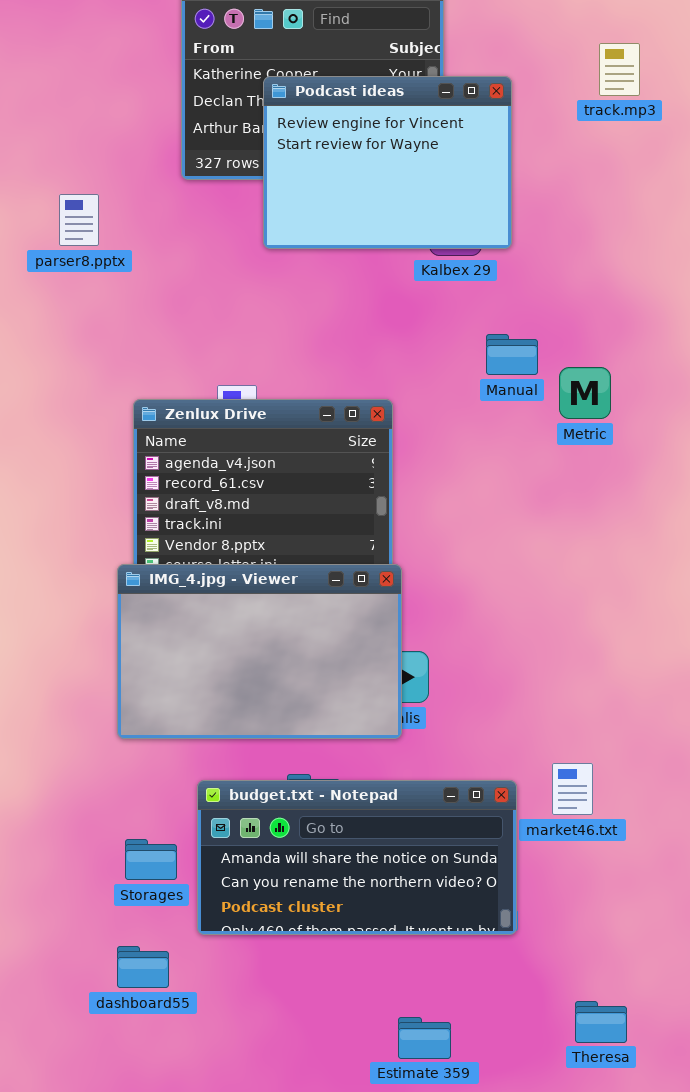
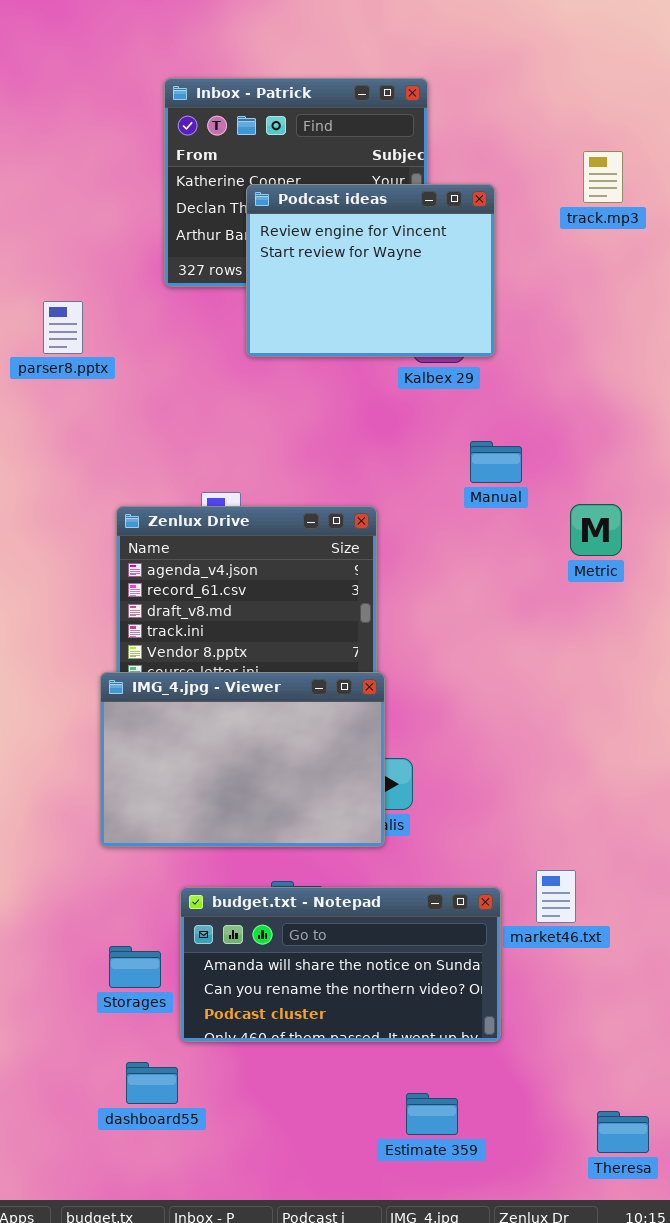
Metric: [559,367,611,419] -> [570,504,622,556], moved
dashboard55: [117,946,169,988] -> [126,1062,178,1104], moved
Theresa: [575,1001,627,1043] -> [597,1111,649,1153], moved
Estimate 359: [398,1017,451,1059] -> [406,1093,458,1135], moved

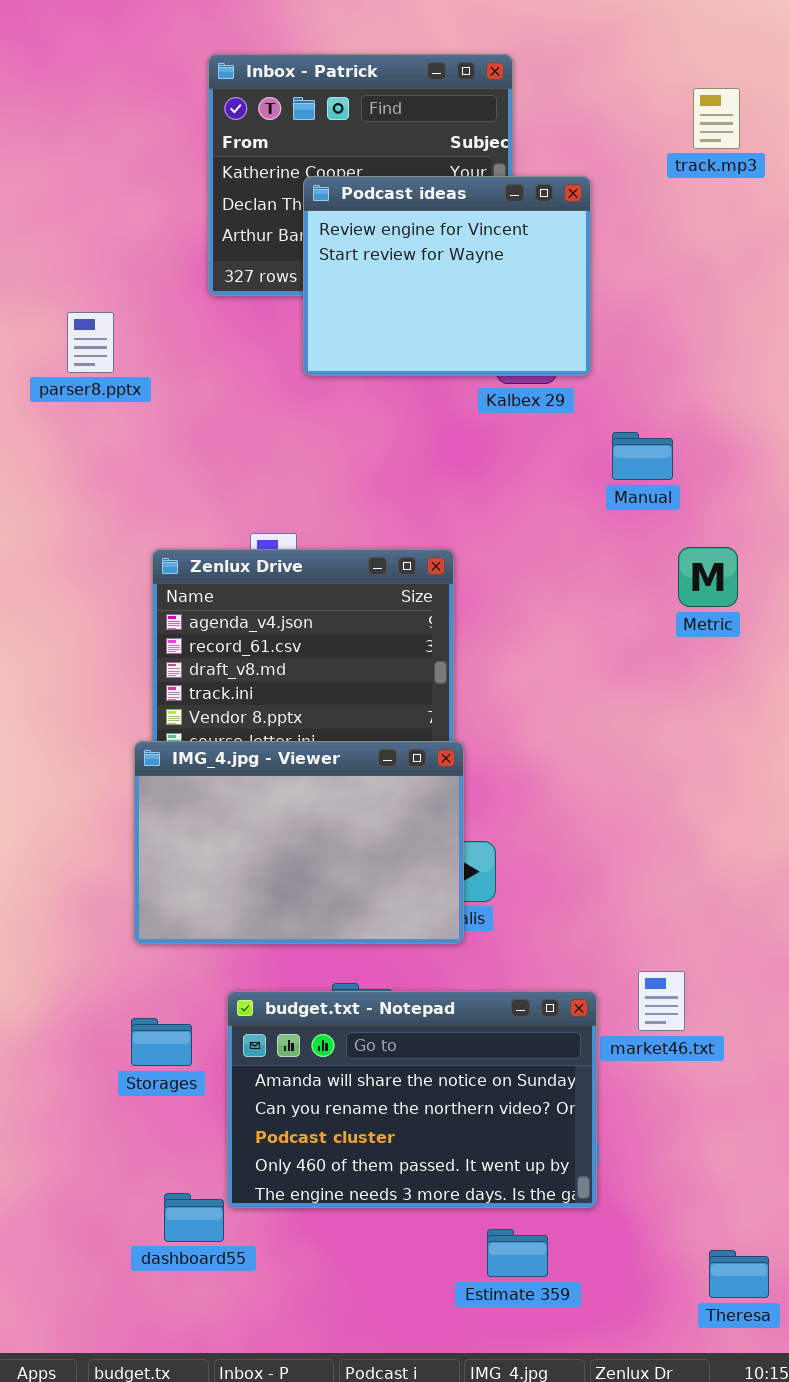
track.mp3: [583,151,623,203] -> [693,88,740,149], moved
Manual: [470,441,522,483] -> [612,432,673,480], moved
budget.txt - Notepad: [180,887,501,1042] -> [227,991,597,1208], resized
Storages: [109,946,161,988] -> [131,1018,192,1066], moved

